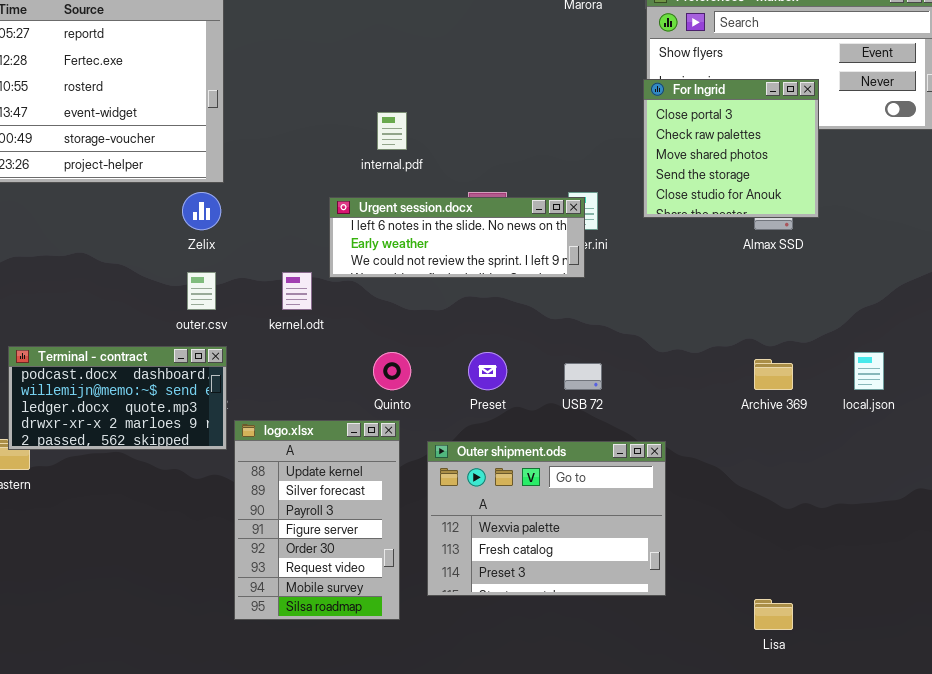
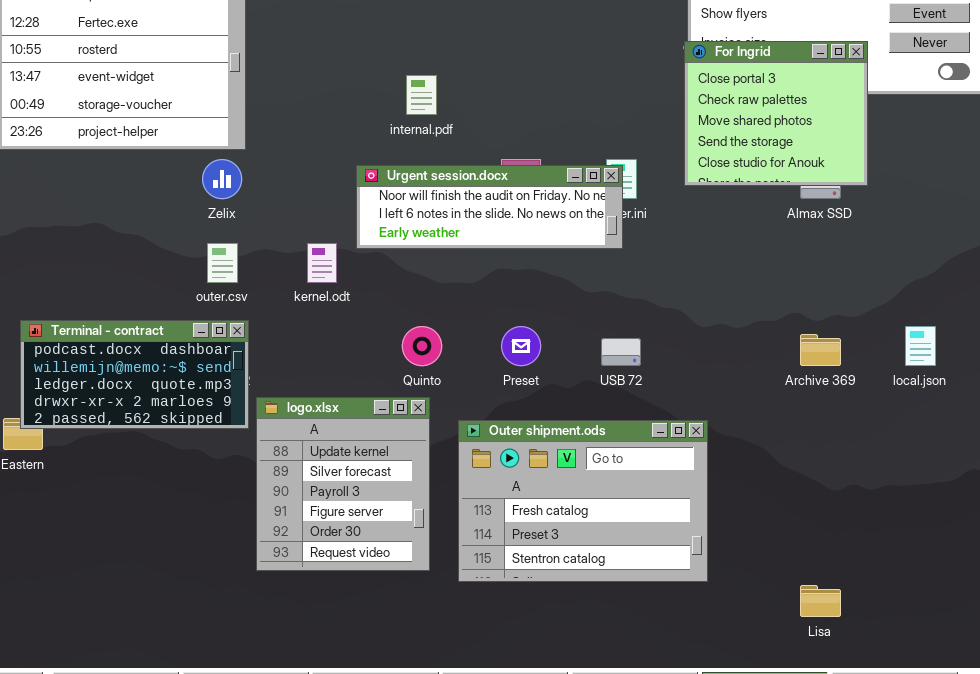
Urgent session.docx: [329,197,585,278] -> [356,165,623,249], scrolled up 1 row
logo.xlsx: [234,420,400,620] -> [256,397,430,571], resized
Outer shipment.ods: [427,441,666,596] -> [458,420,708,582], scrolled down 1 row

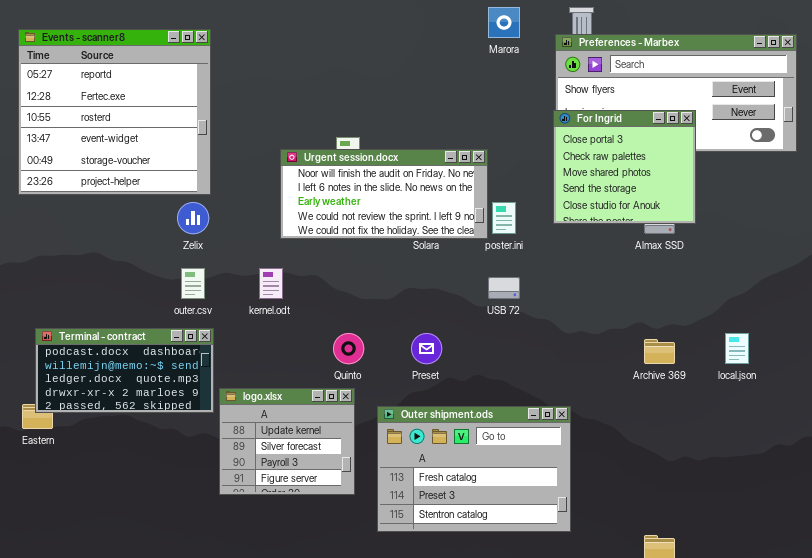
Urgent session.docx: [356,165,623,249] -> [280,149,488,239], moved, resized
USB 72: [601,338,641,366] -> [488,277,520,299], moved
logo.xlsx: [256,397,430,571] -> [219,388,355,495], resized

